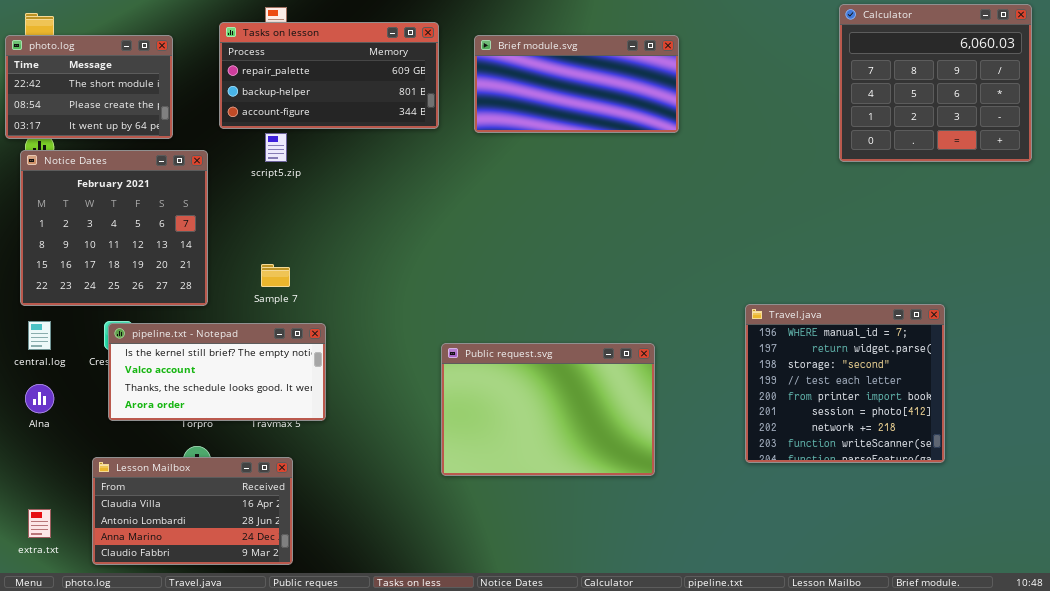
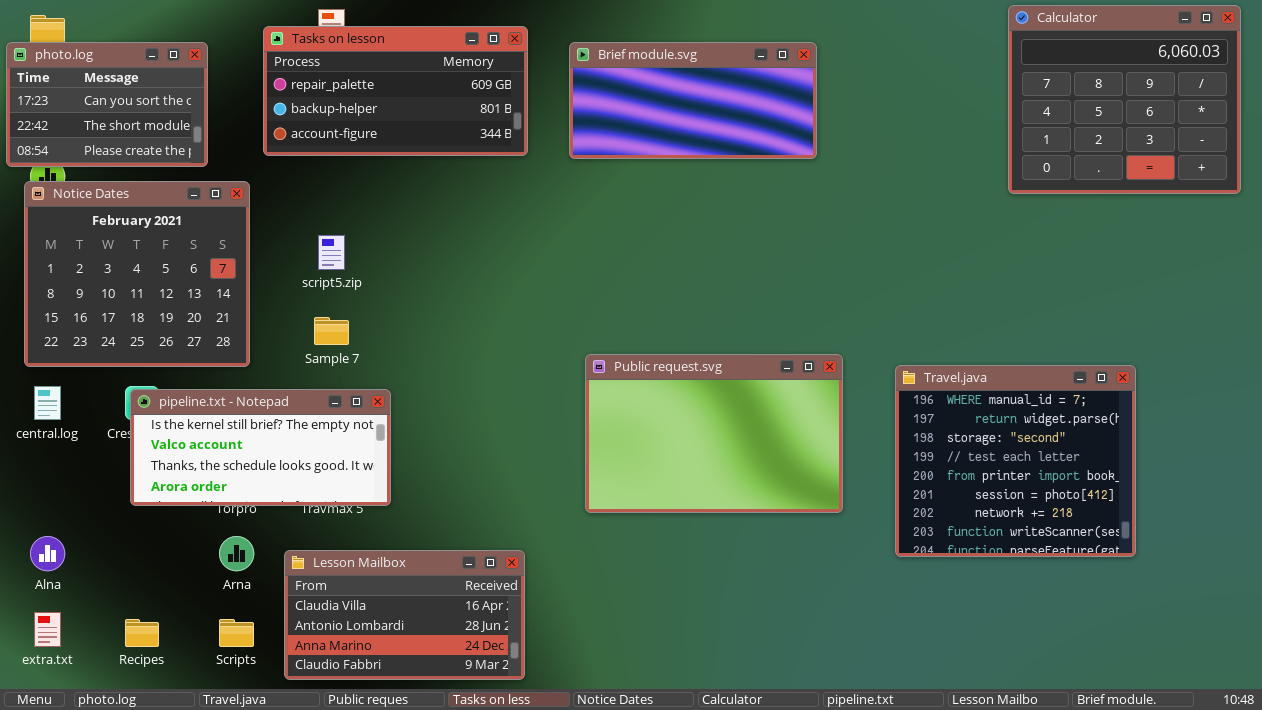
photo.log: [5,35,173,139] -> [6,42,208,167], scrolled up 1 row
script5.zip: [265,133,287,162] -> [318,235,345,270], moved
Public request.svg: [441,343,655,476] -> [585,354,843,513], moved
Alna: [25,384,54,413] -> [30,536,65,571], moved
Lesson Mailbox: [92,457,293,565] -> [284,550,525,680], moved

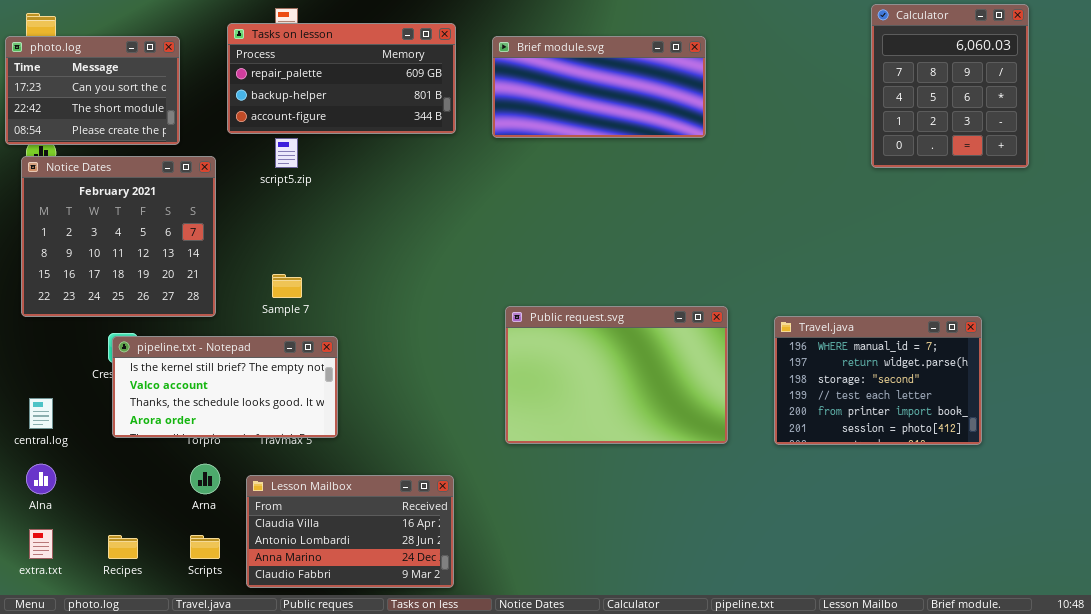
Calculator: [1008,5,1241,194] -> [871,4,1029,168], resized
script5.zip: [318,235,345,270] -> [275,138,298,168], moved
Travel.java: [895,365,1136,557] -> [774,316,982,445], resized
central.log: [34,386,61,420] -> [29,398,53,429], moved

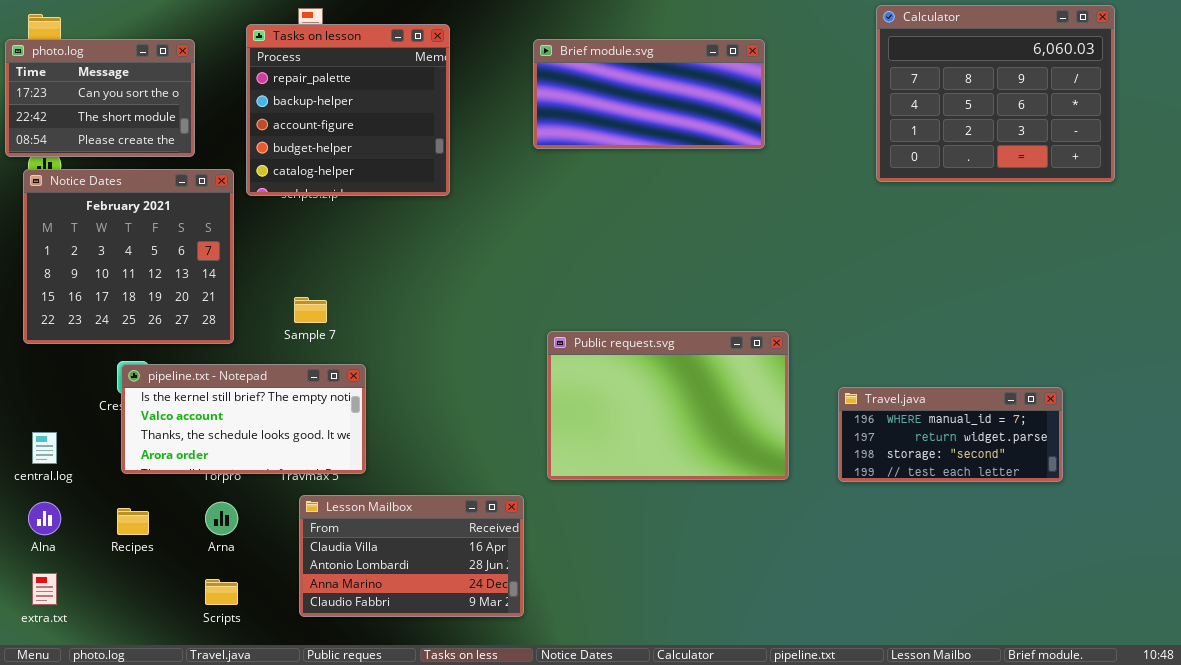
Calculator: [871,4,1029,168] -> [876,5,1115,182], resized
Tasks on lesson: [227,23,456,134] -> [246,24,450,196], resized
Travel.java: [774,316,982,445] -> [838,387,1063,482], resized
Lesson Mailbox: [246,475,454,588] -> [299,495,524,617], moved
Recipes: [108,535,138,559] -> [117,508,149,535], moved

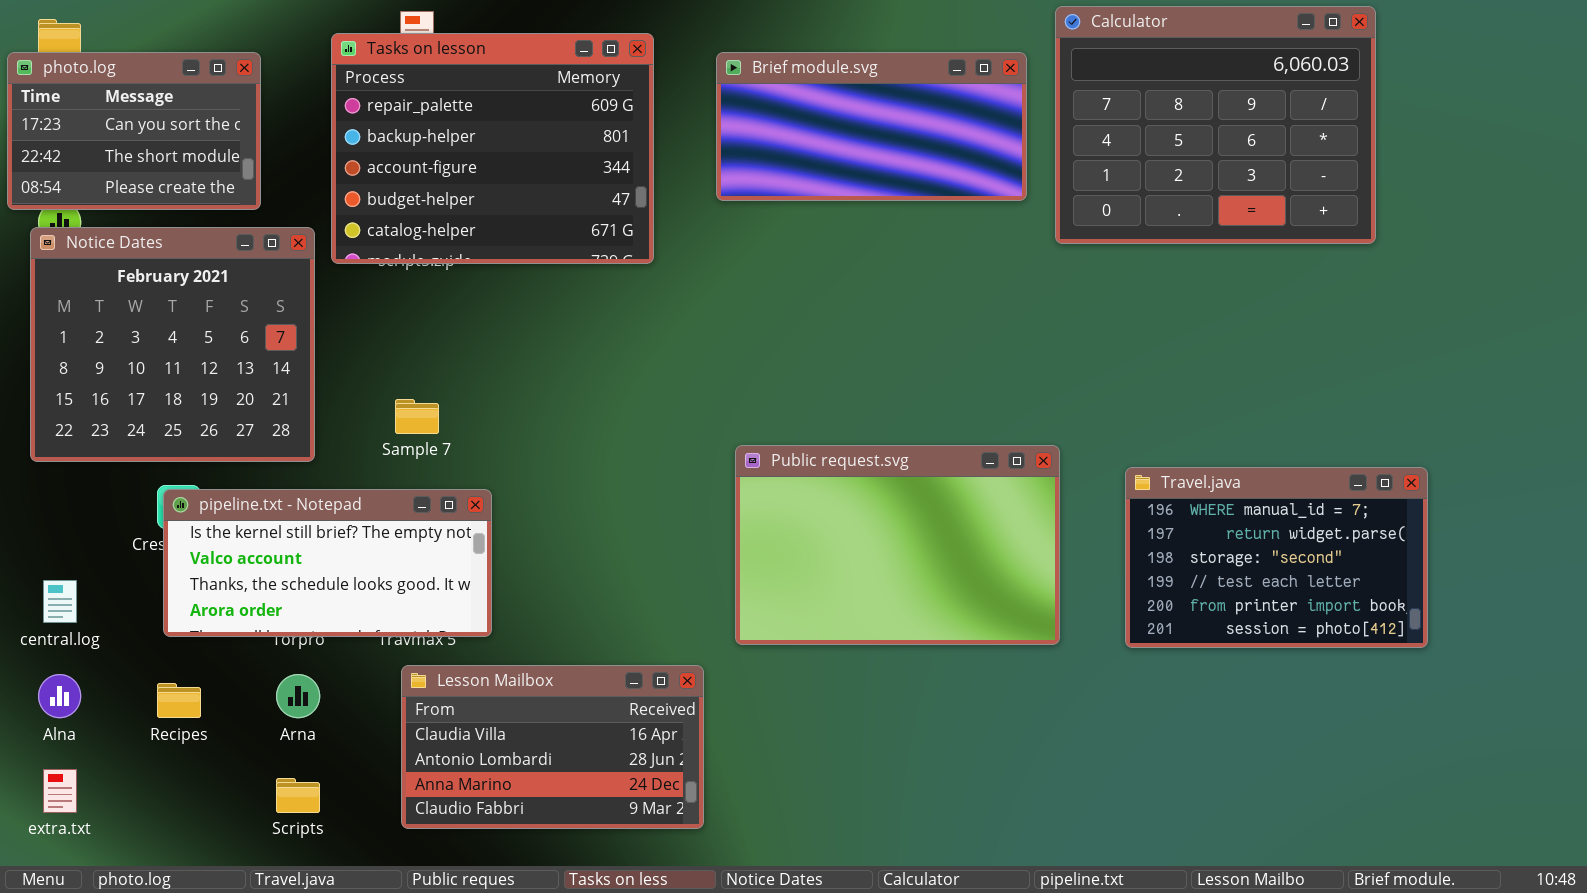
Calculator: [876,5,1115,182] -> [1055,6,1376,244], moved
Tasks on lesson: [246,24,450,196] -> [331,33,654,264], resized
Travel.java: [838,387,1063,482] -> [1125,467,1428,648], resized

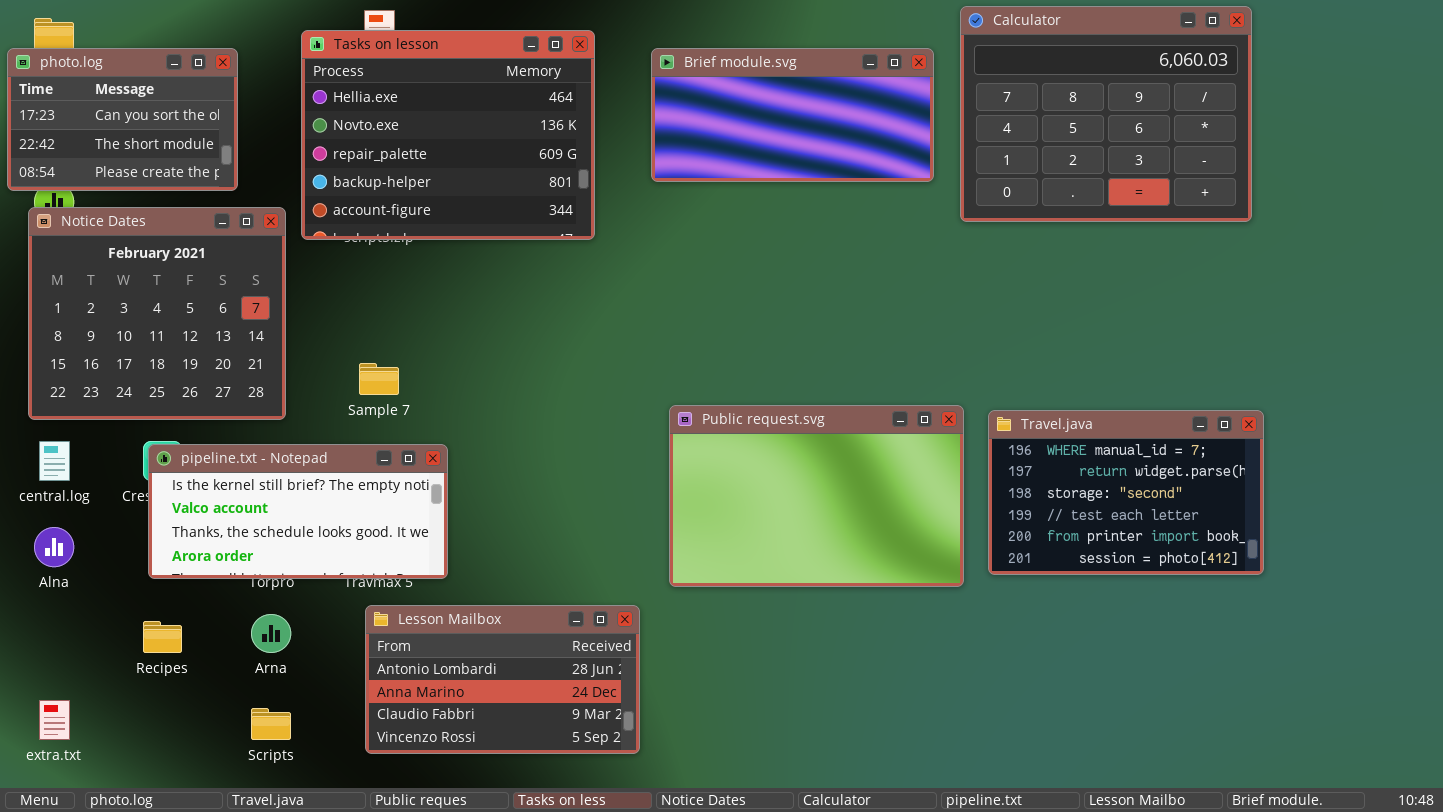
Tasks on lesson: [331,33,654,264] -> [301,30,595,240], scrolled up 2 rows
Travel.java: [1125,467,1428,648] -> [988,410,1264,575], moved
central.log: [43,580,77,623] -> [39,441,70,481], moved
Lesson Mailbox: [401,665,704,829] -> [365,605,640,754], scrolled down 1 row
Alna: [38,674,81,718] -> [34,527,74,567], moved

